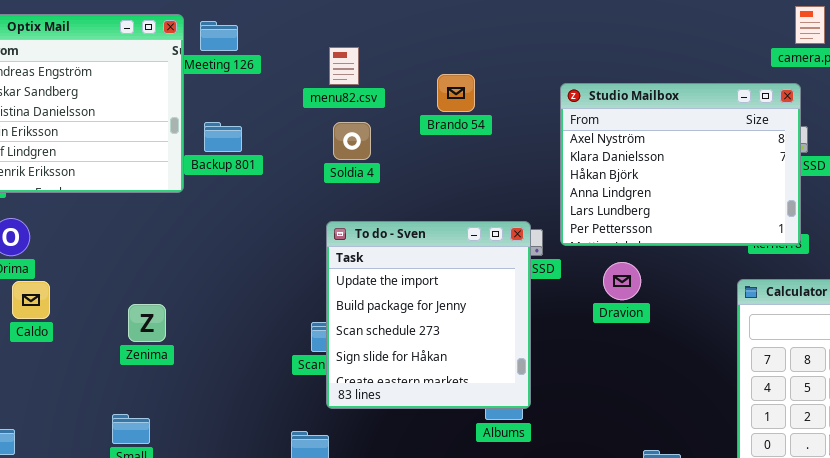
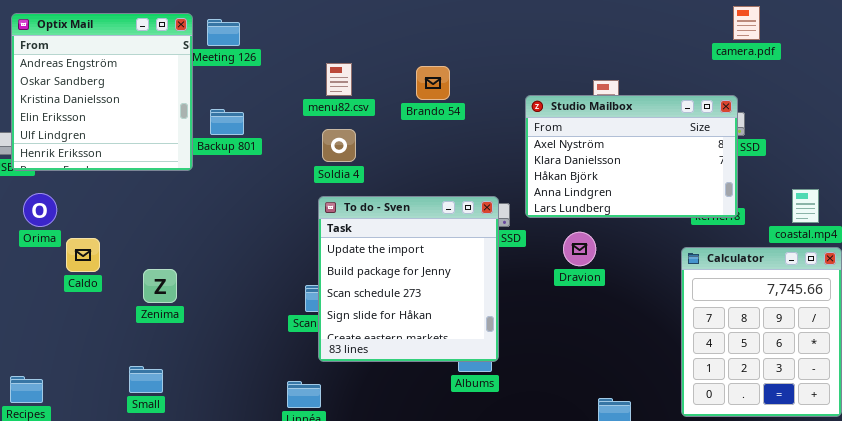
menu82.csv: [329,47,359,85] -> [326,63,352,96], moved
Studio Mailbox: [560,83,801,246] -> [525,95,738,218], resized
Soldia 4: [333,122,371,160] -> [322,129,356,162], moved
Caldo: [12,281,50,319] -> [66,238,100,272], moved

